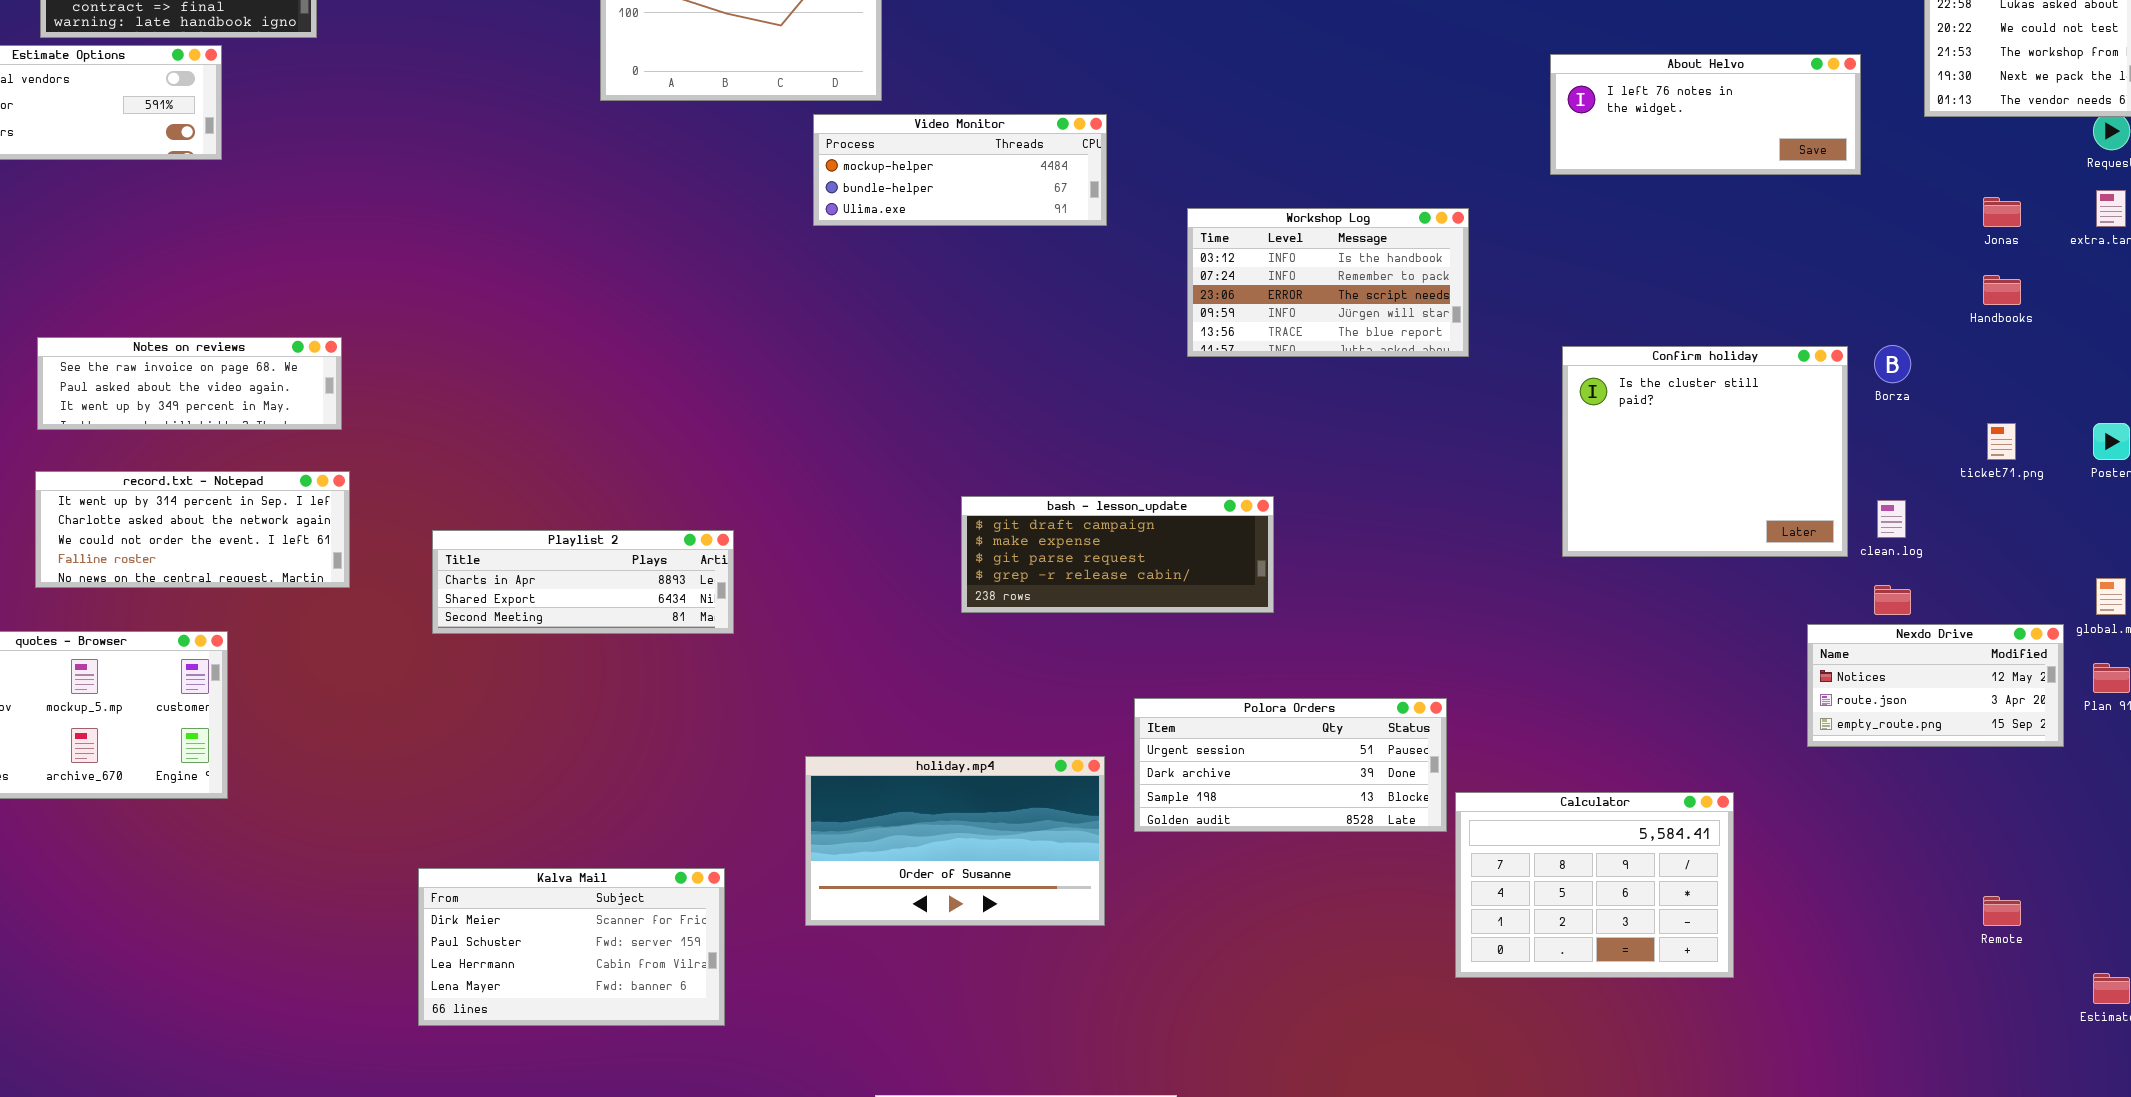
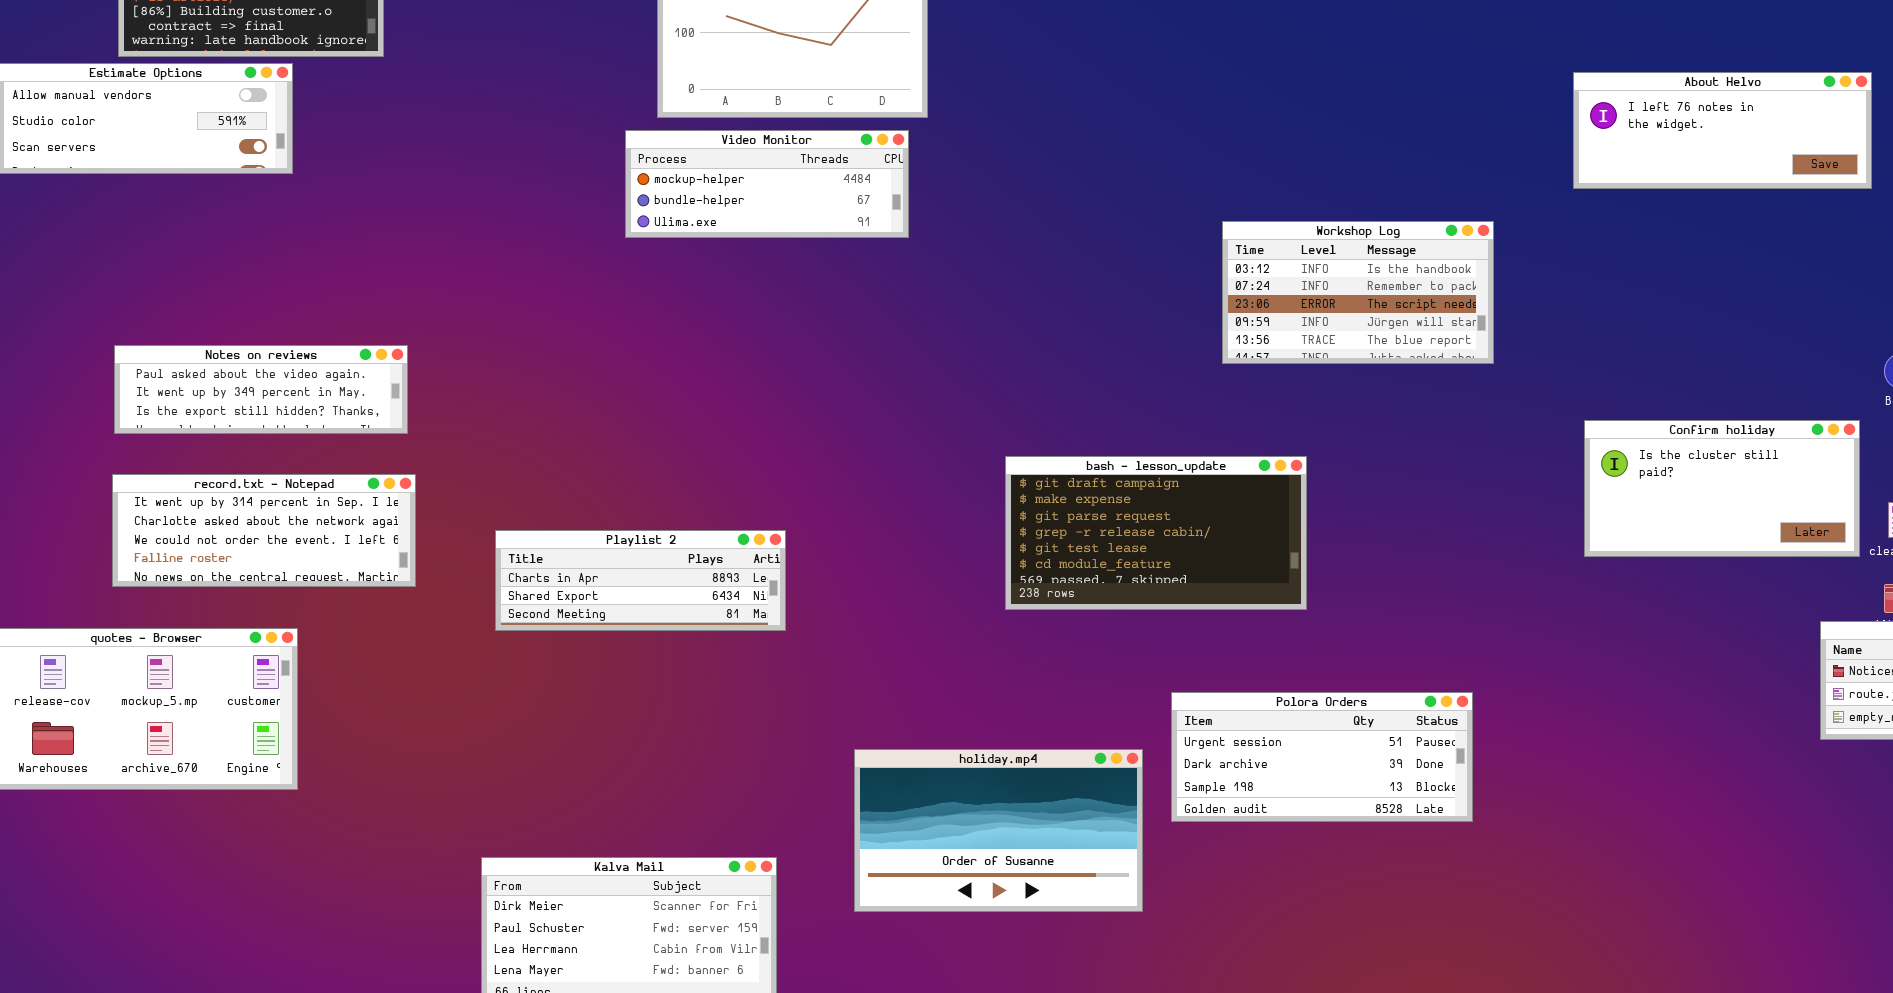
Video Monitor: [813,114,1107,226] -> [625,130,909,238], moved
Notes on reviews: [37,337,342,430] -> [114,345,408,434], scrolled down 1 row
Confirm holiday: [1562,346,1848,557] -> [1584,420,1860,557], resized
bash - lesson_update: [961,496,1274,613] -> [1005,456,1307,610], resized
Calculator: [1455,792,1734,978] -> none, closed

